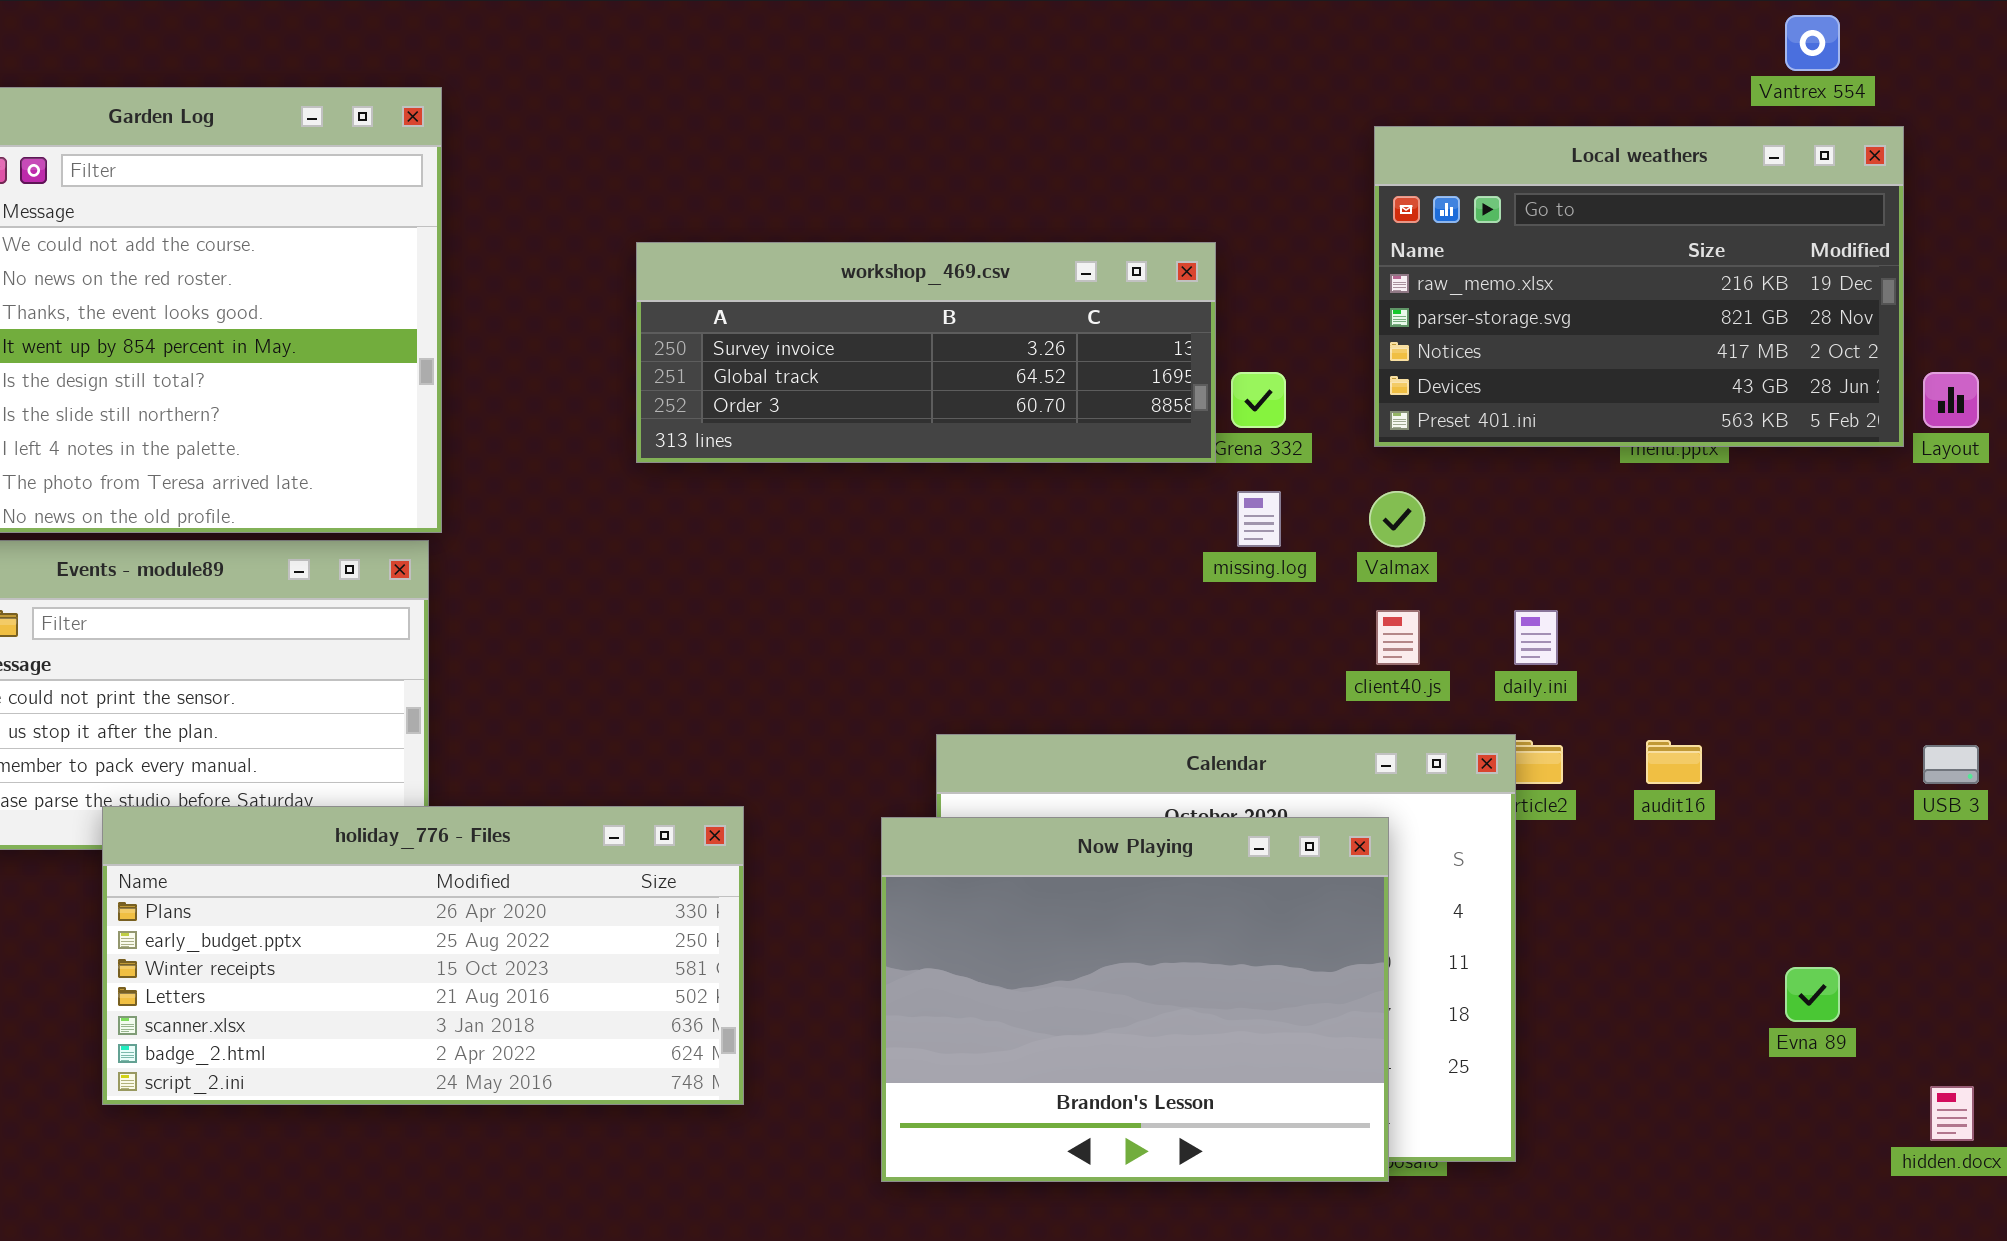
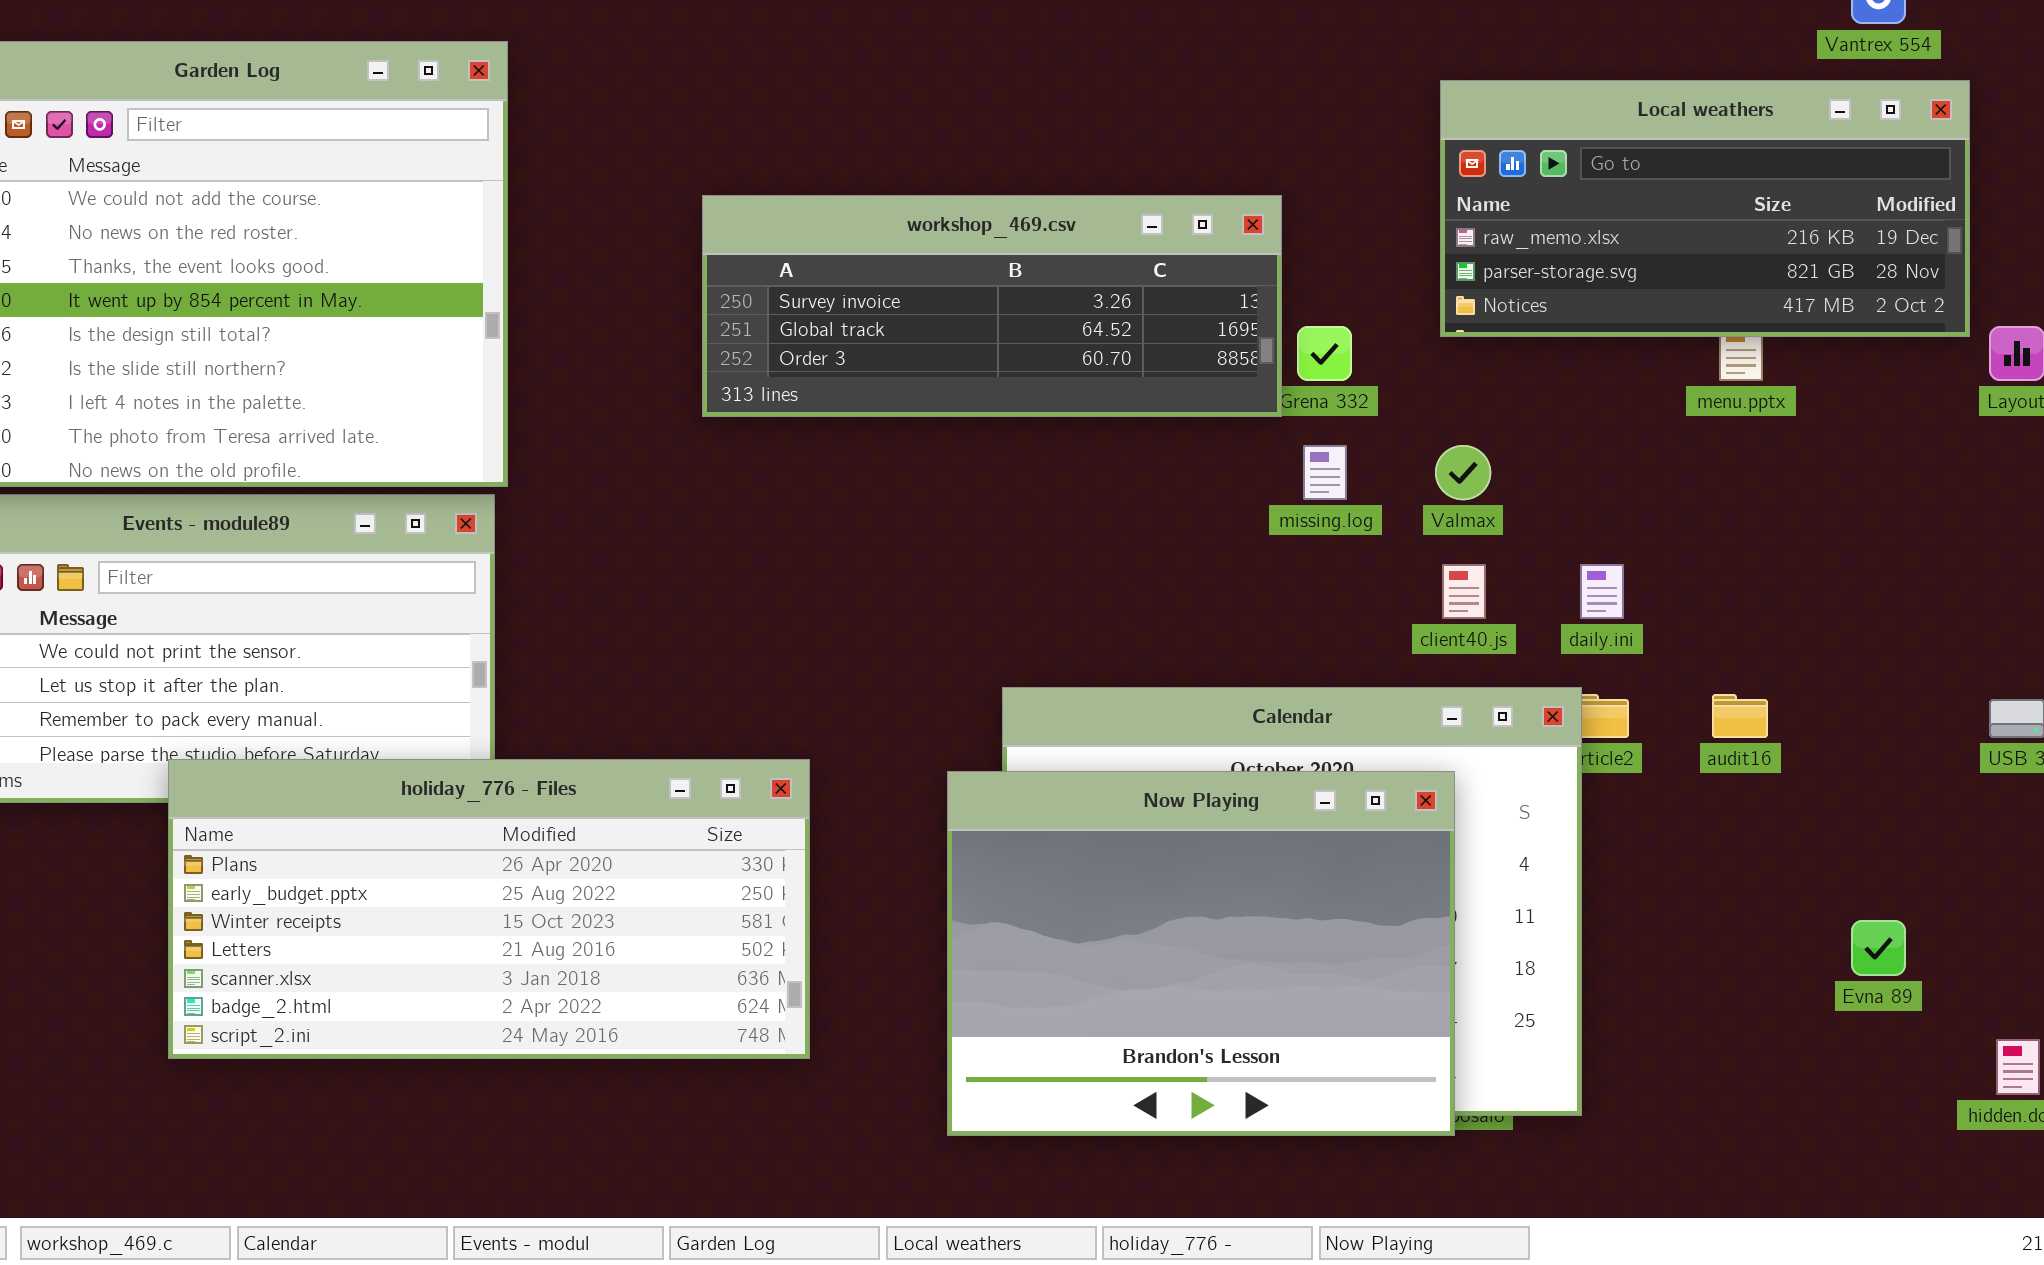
Local weathers: [1374,126,1904,447] -> [1440,80,1970,337], resized

